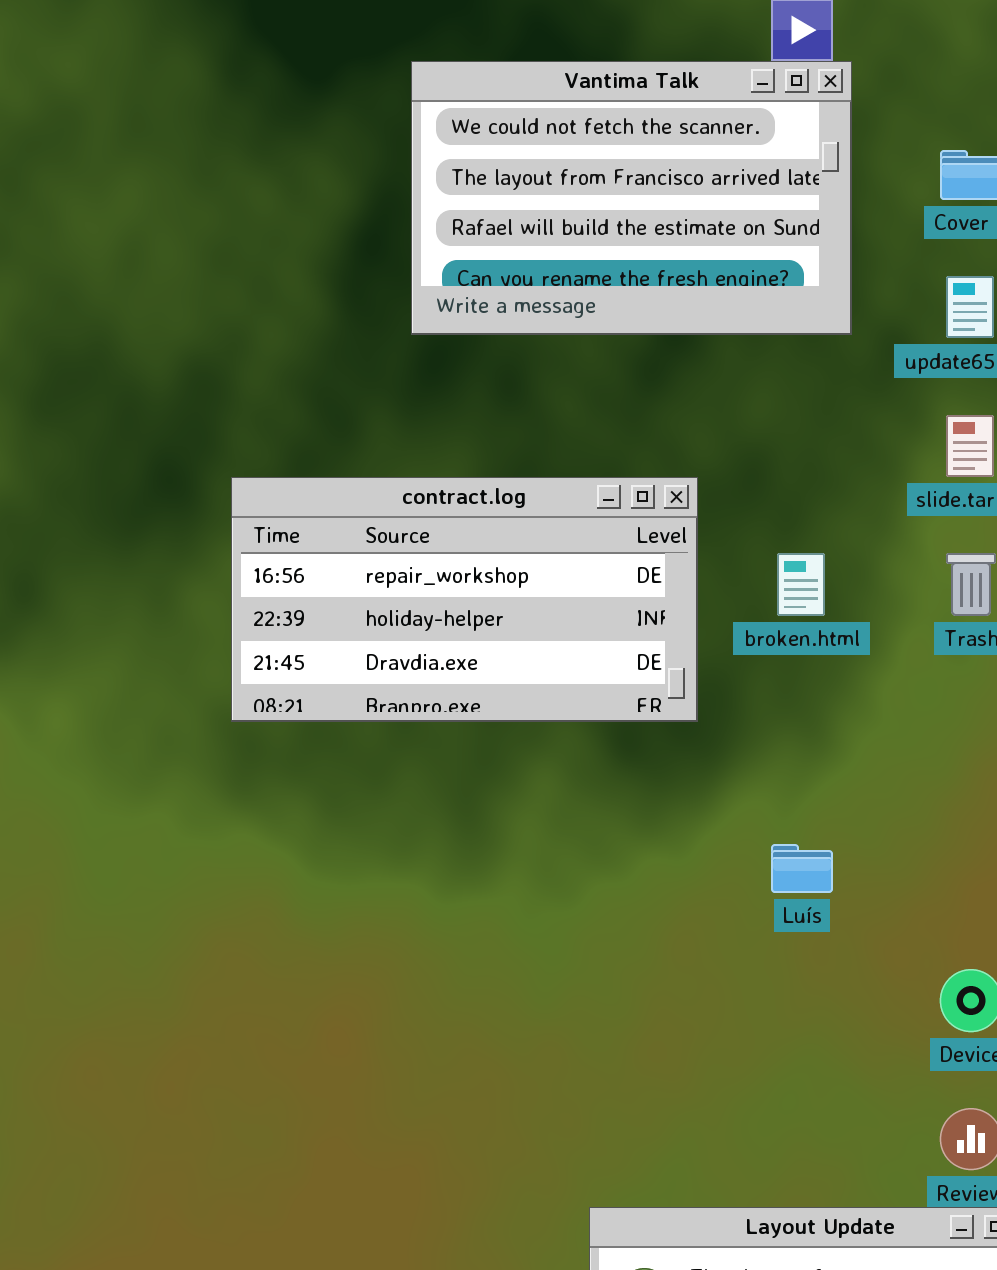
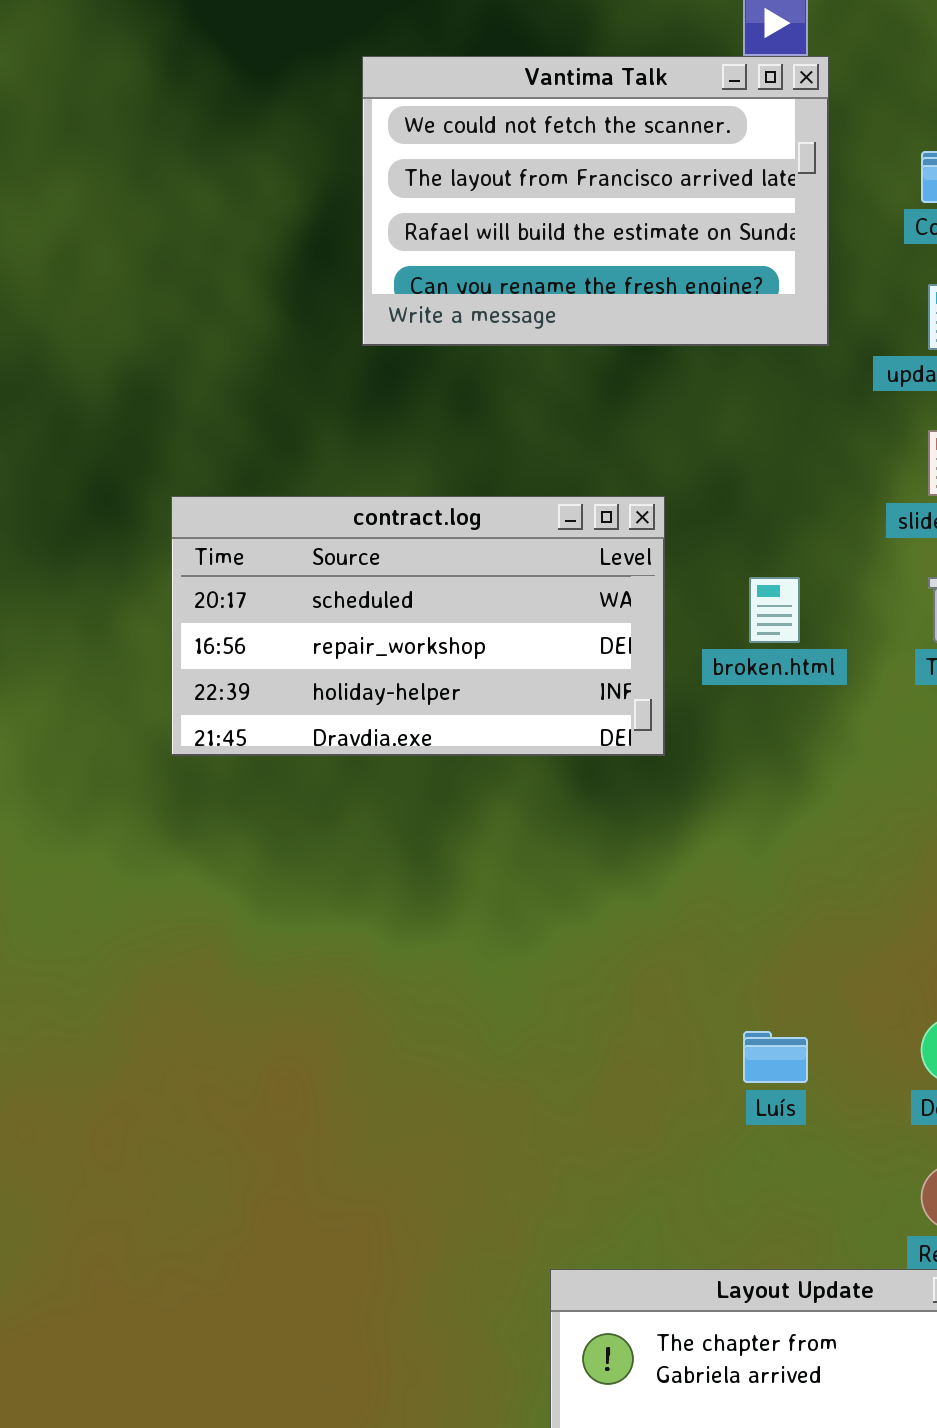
contract.log: [231,477,698,722] -> [171,496,665,756], scrolled up 1 row
Luís: [771,844,833,893] -> [743,1031,808,1083], moved

